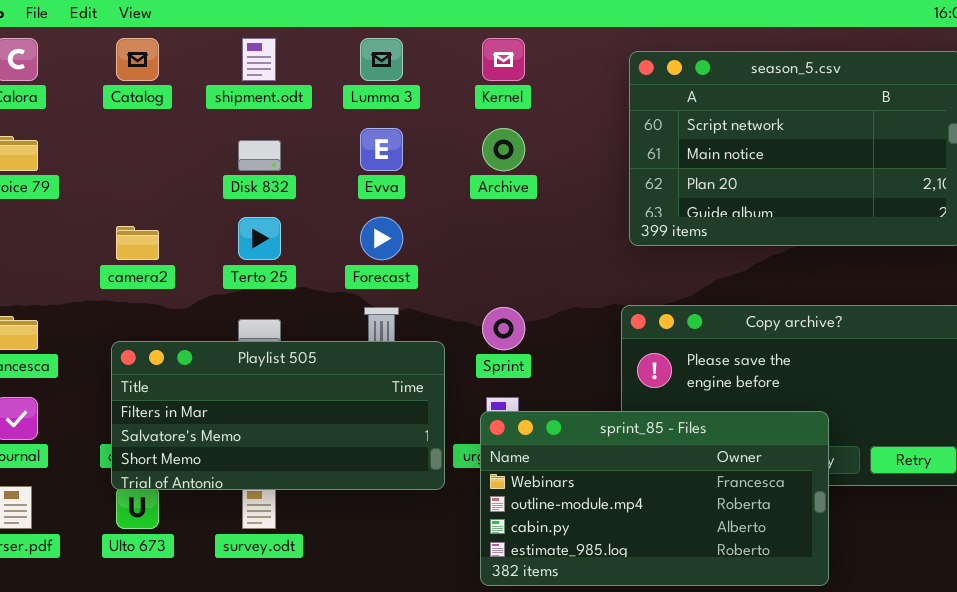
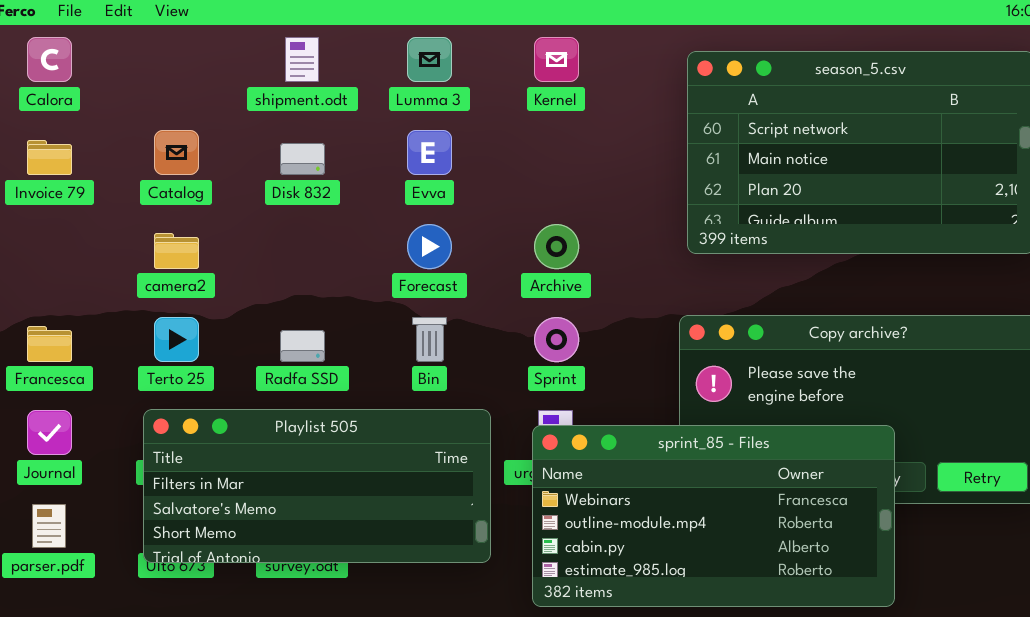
Catalog: [116,38,159,81] -> [154,130,199,175], moved
Archive: [482,128,525,171] -> [534,224,579,269], moved
Terto 25: [238,217,281,260] -> [154,317,199,362], moved
Playlist 505: [111,341,445,490] -> [143,409,491,563], moved

